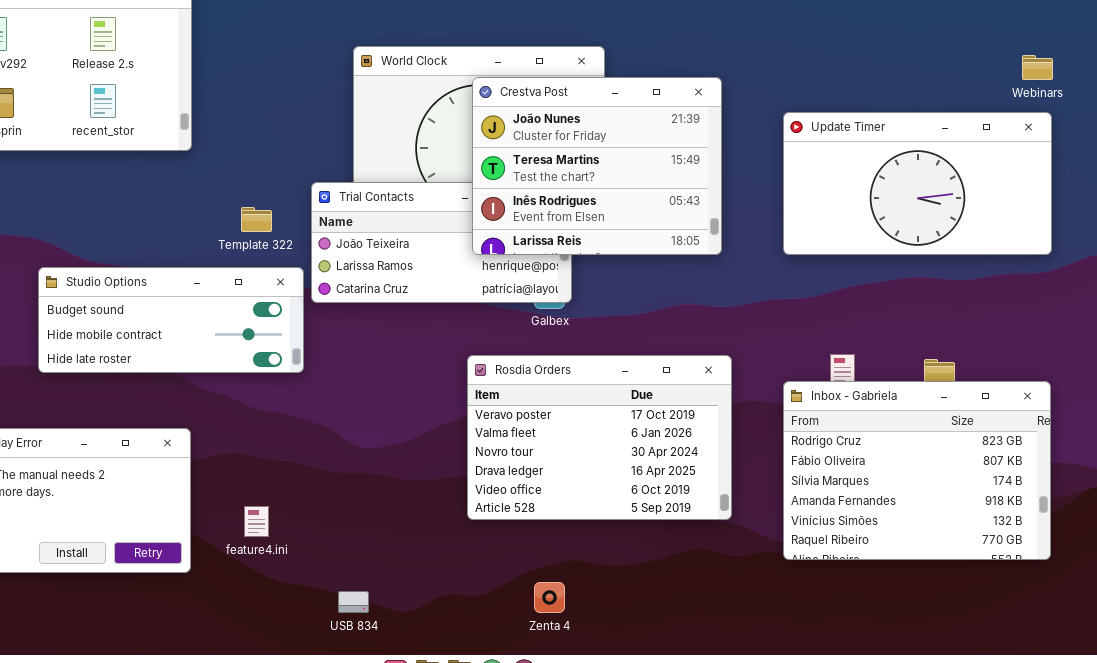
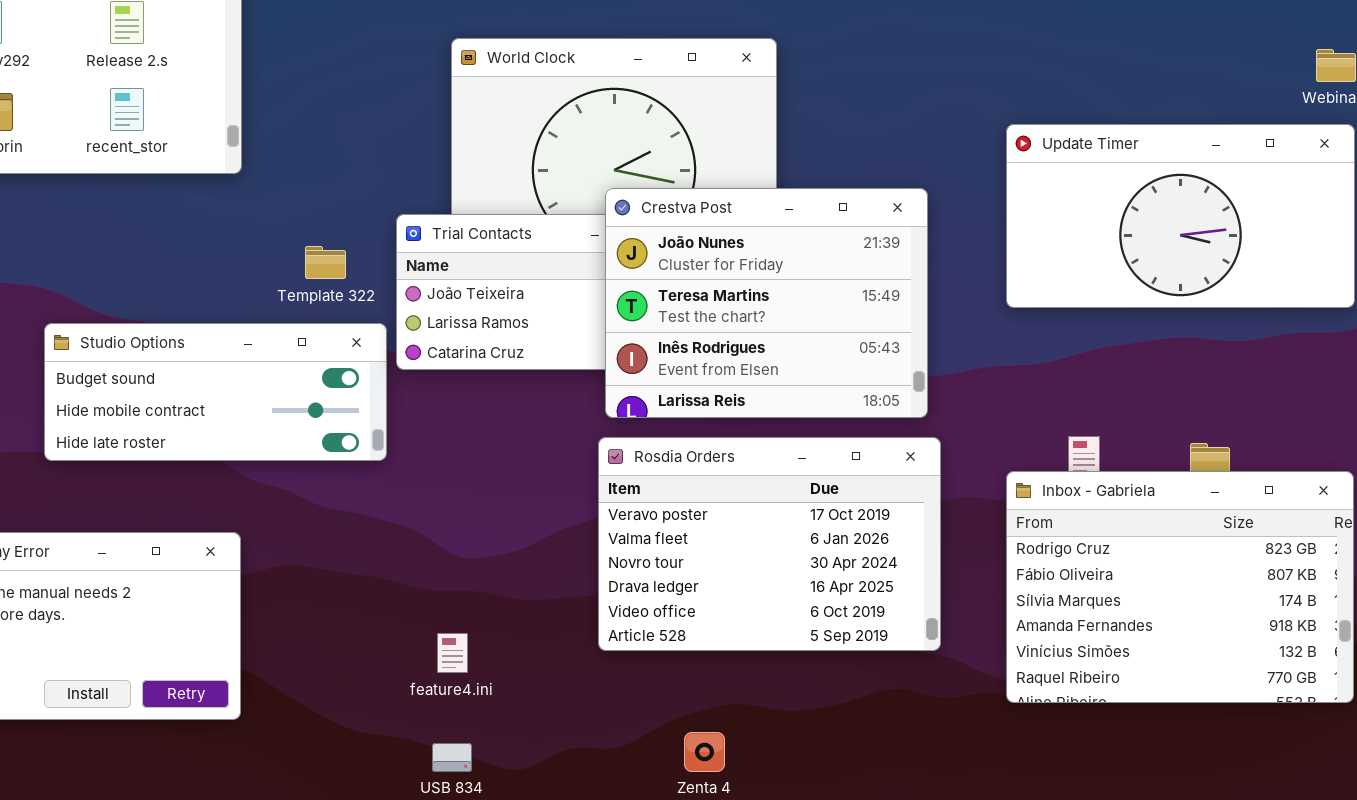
Crestva Post: [472,77,722,255] -> [605,188,928,418], moved
feature4.ini: [244,506,269,537] -> [437,633,468,673], moved

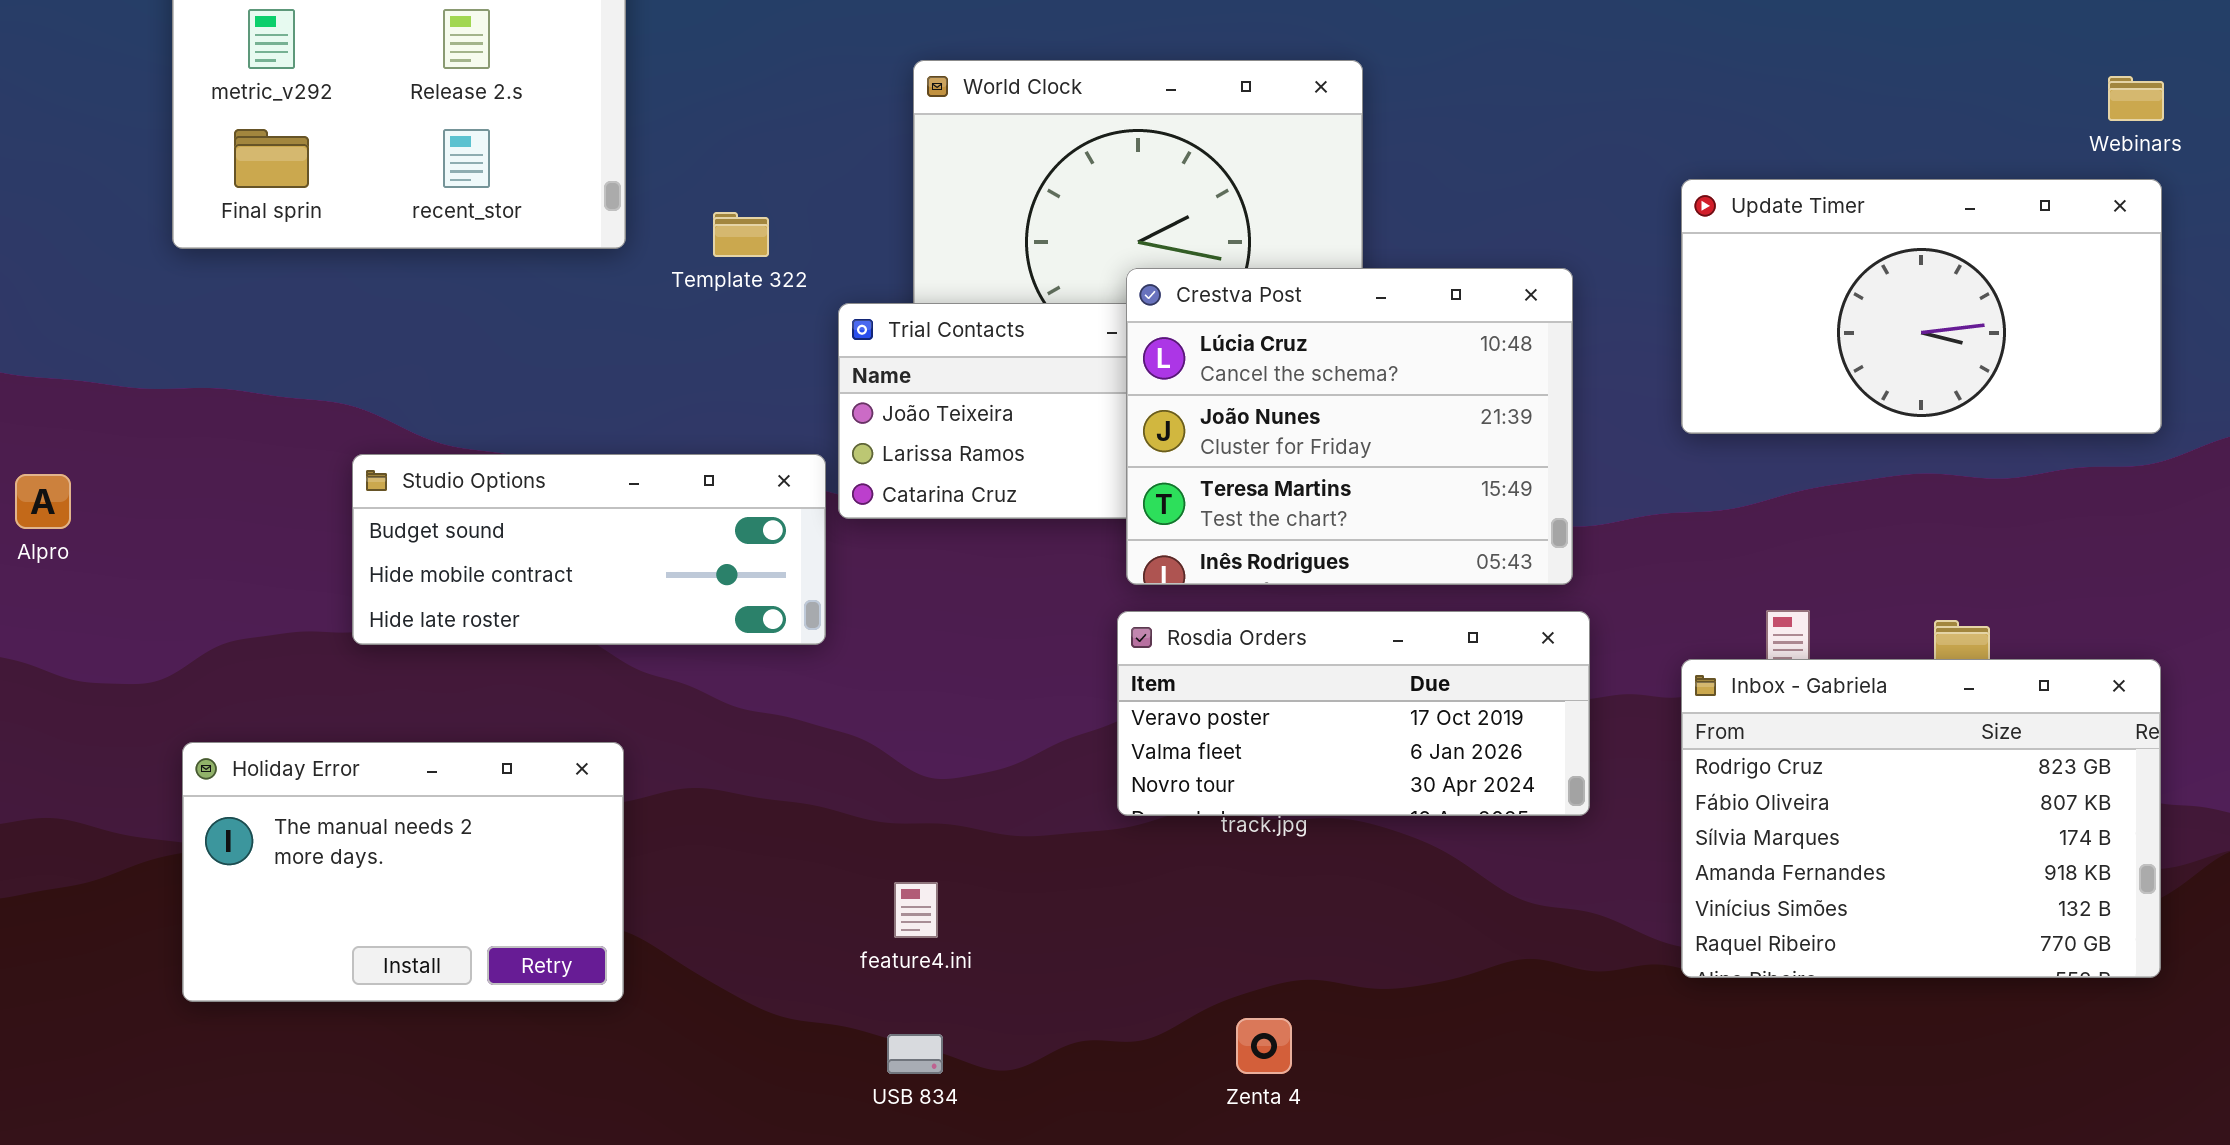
Crestva Post: [605,188,928,418] -> [1126,268,1573,585], scrolled up 1 row
Template 322: [305,246,346,279] -> [713,212,769,257], moved
Rosdia Orders: [598,437,941,651] -> [1117,611,1590,816], resized

